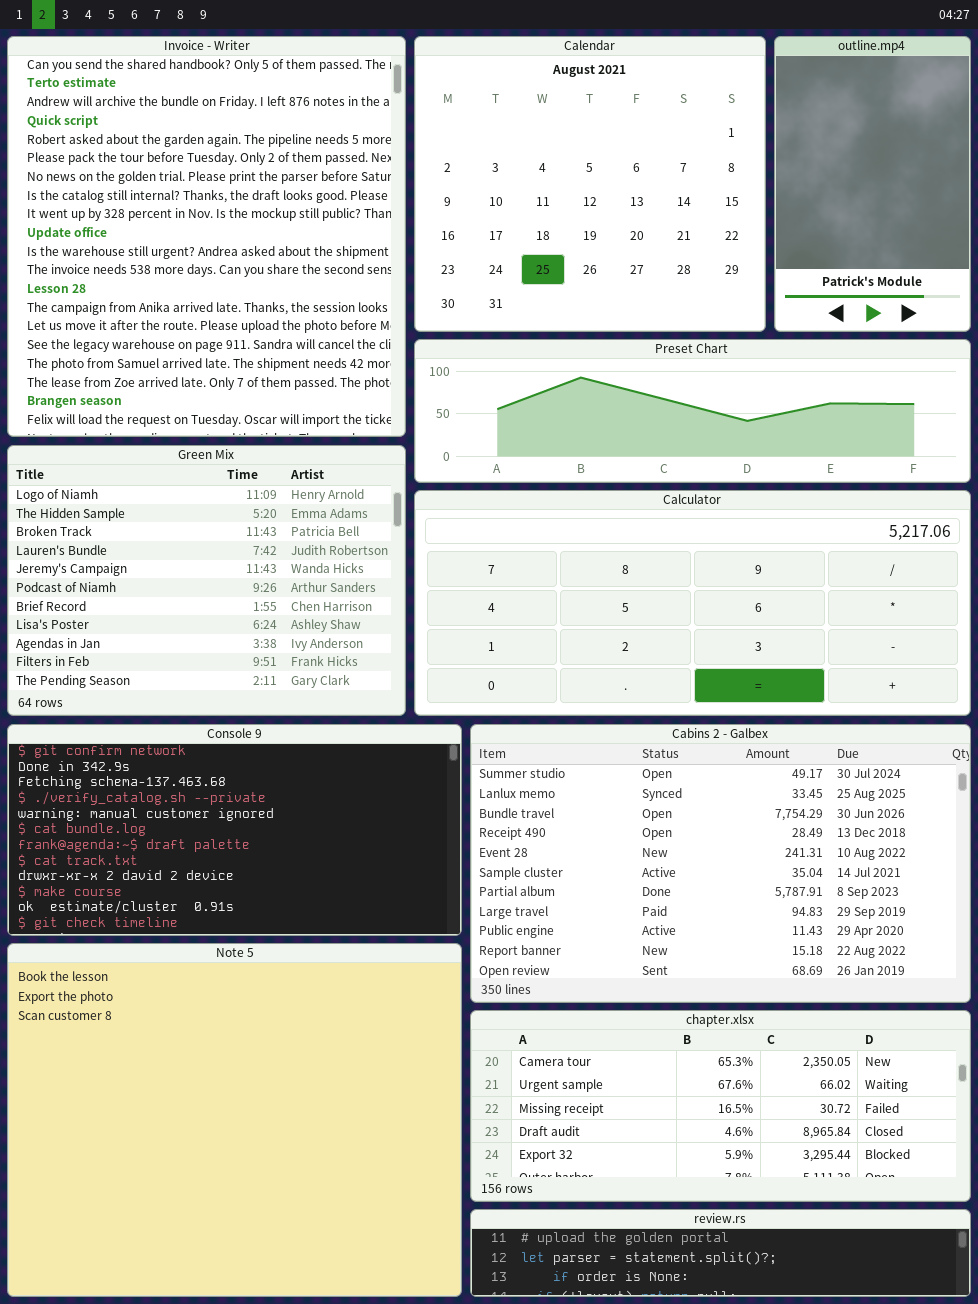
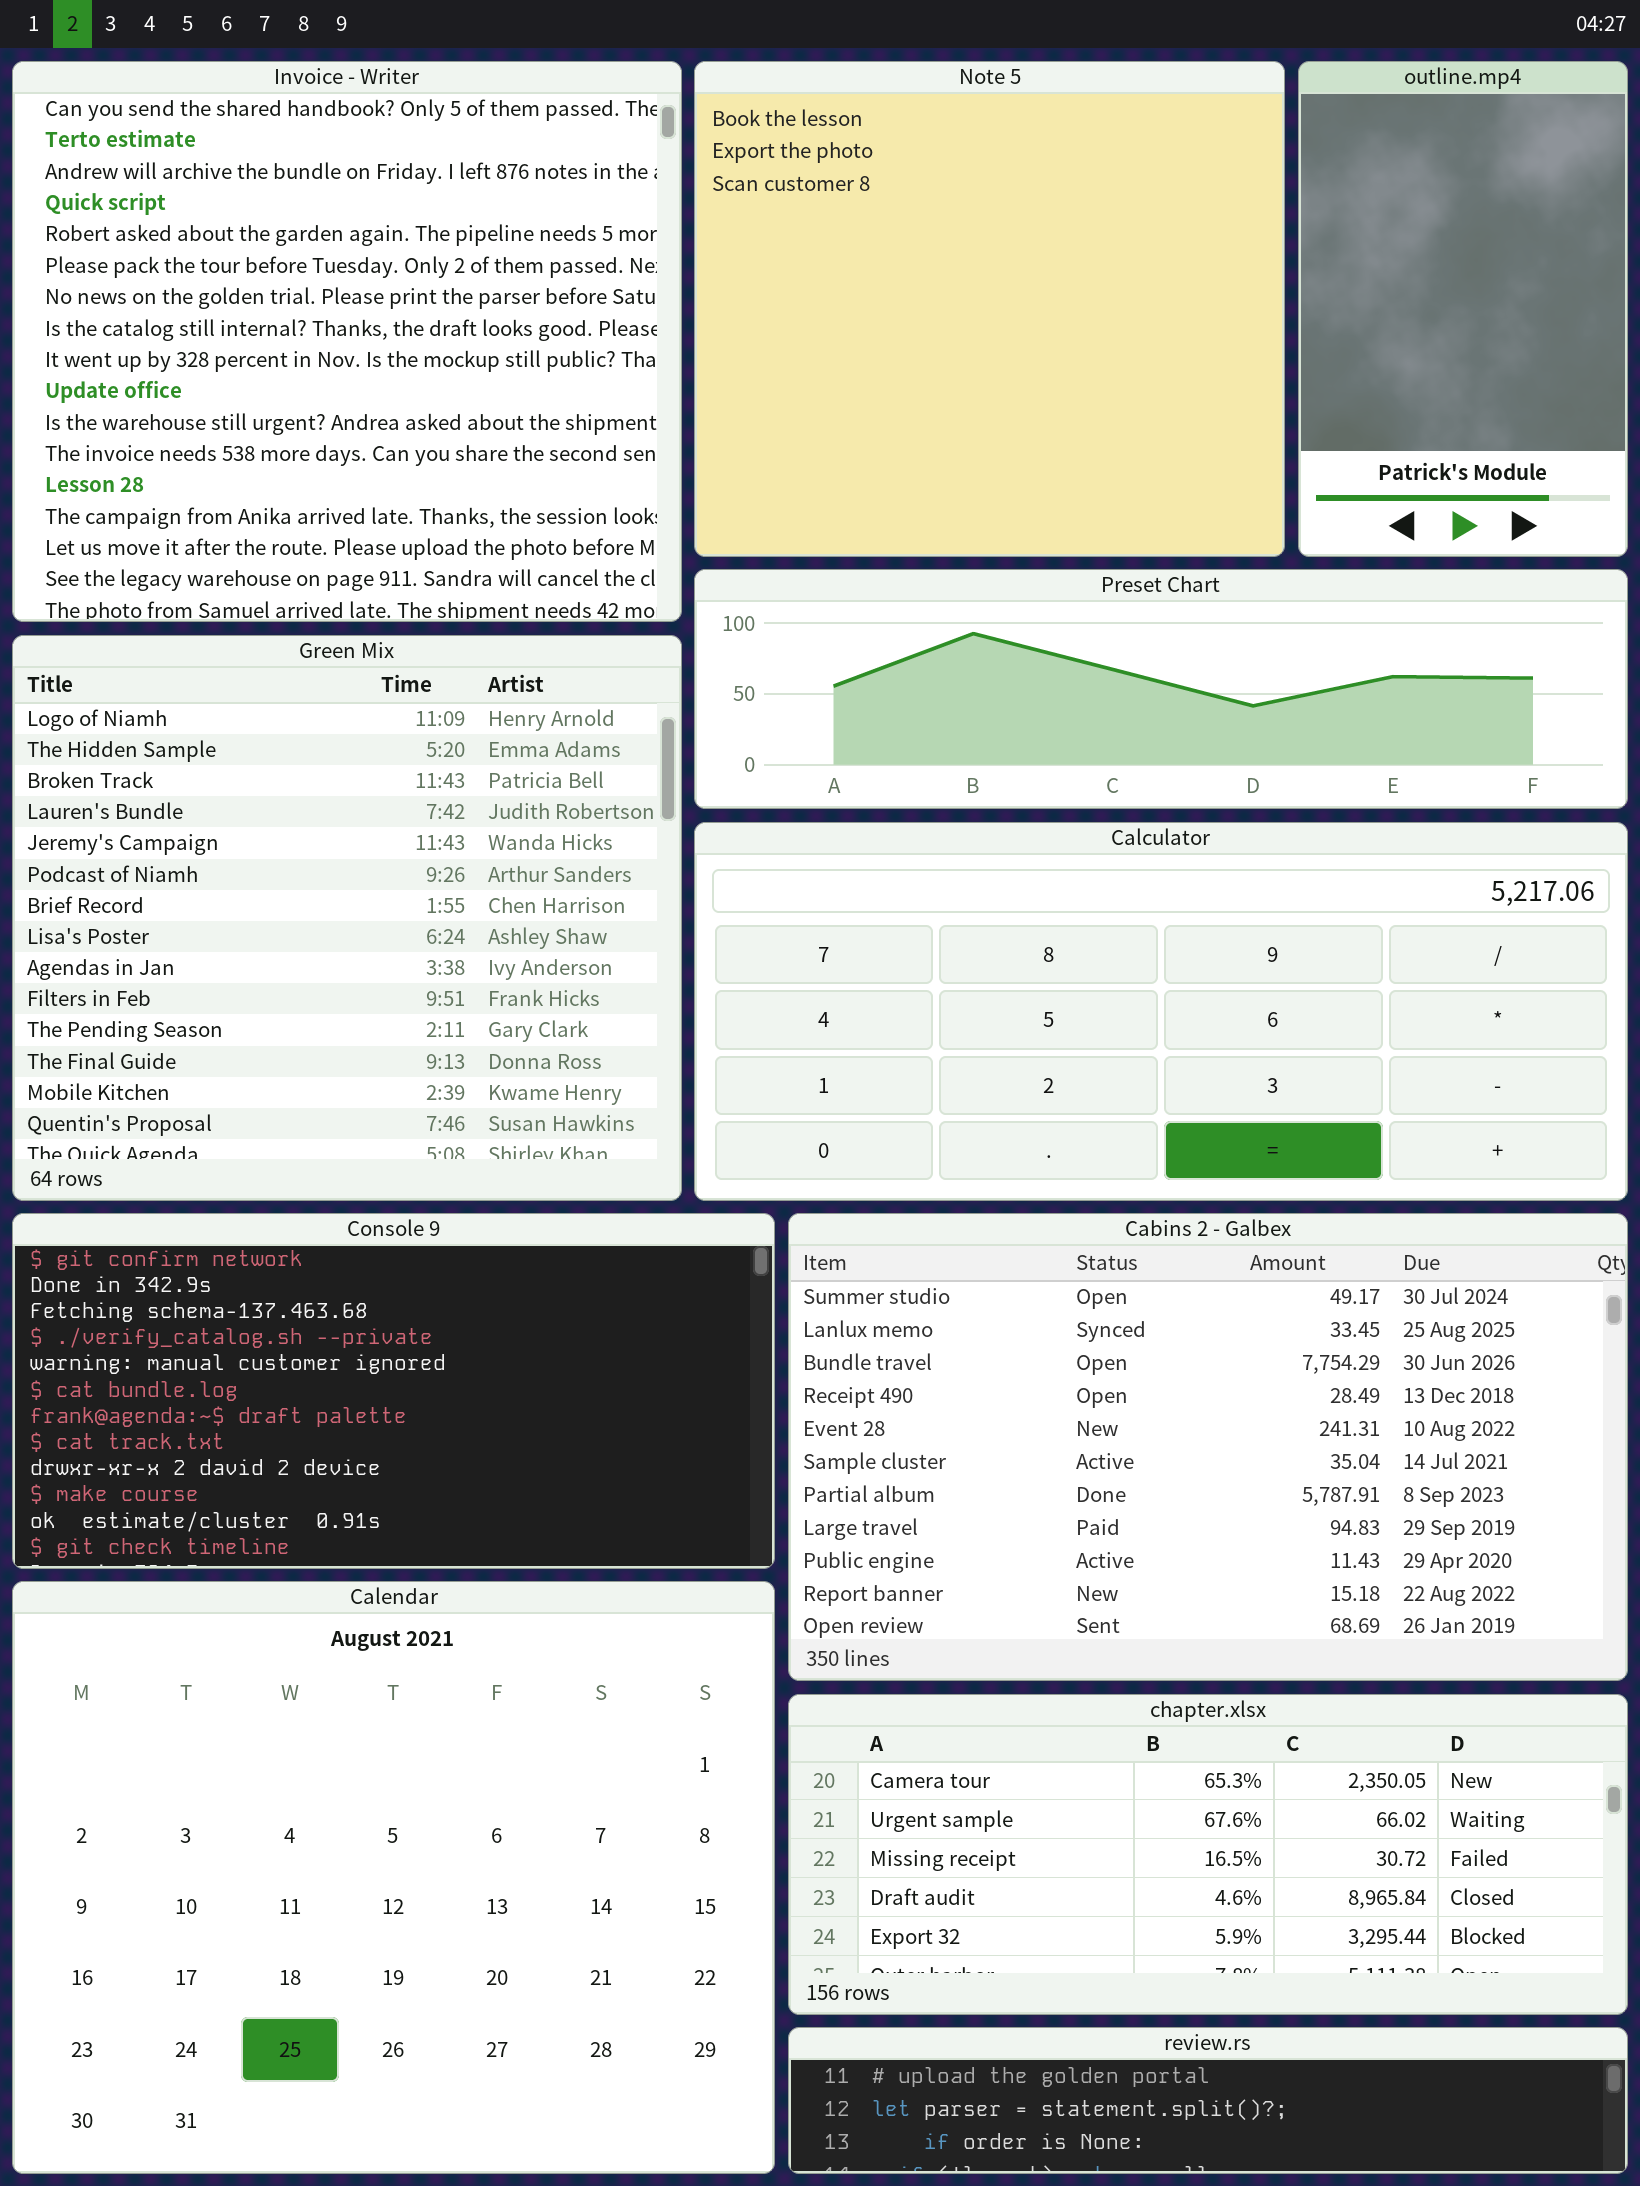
Invoice - Writer: [7,36,406,437] -> [12,61,682,622], resized
Calendar: [414,36,766,332] -> [12,1581,775,2174], moved, resized
Green Mix: [7,445,406,716] -> [12,635,682,1201], resized
Note 5: [7,943,462,1297] -> [694,61,1285,557], moved, resized

